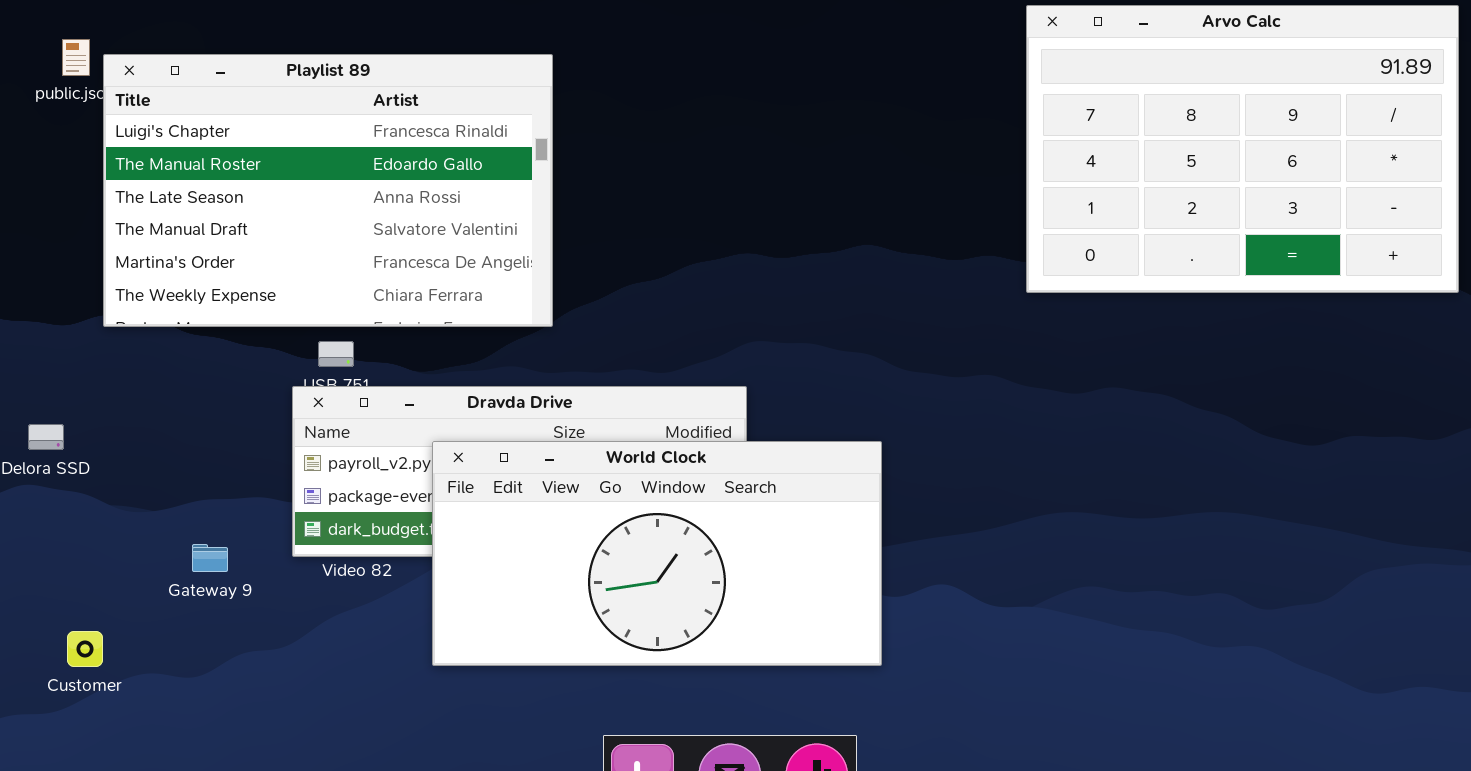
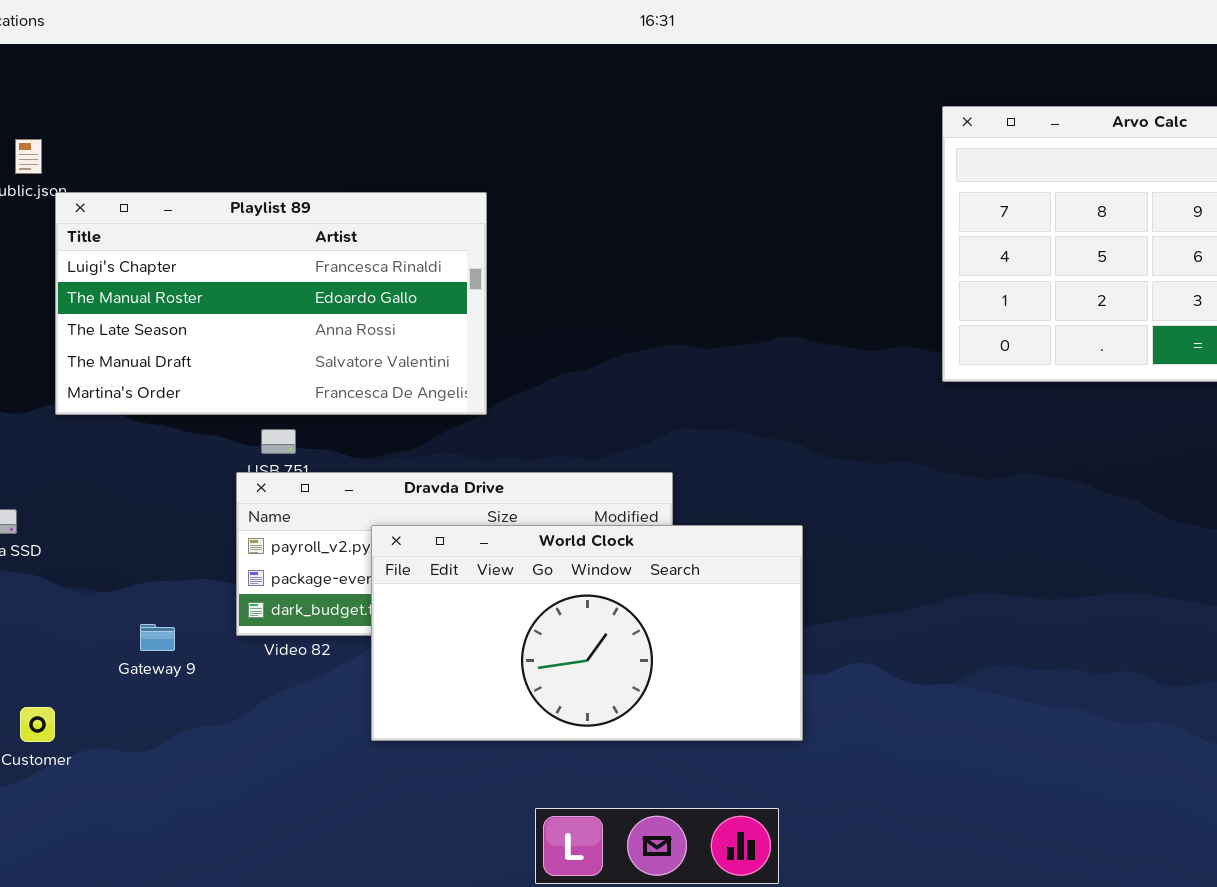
Playlist 89: [103,54,553,327] -> [55,192,487,415], resized

